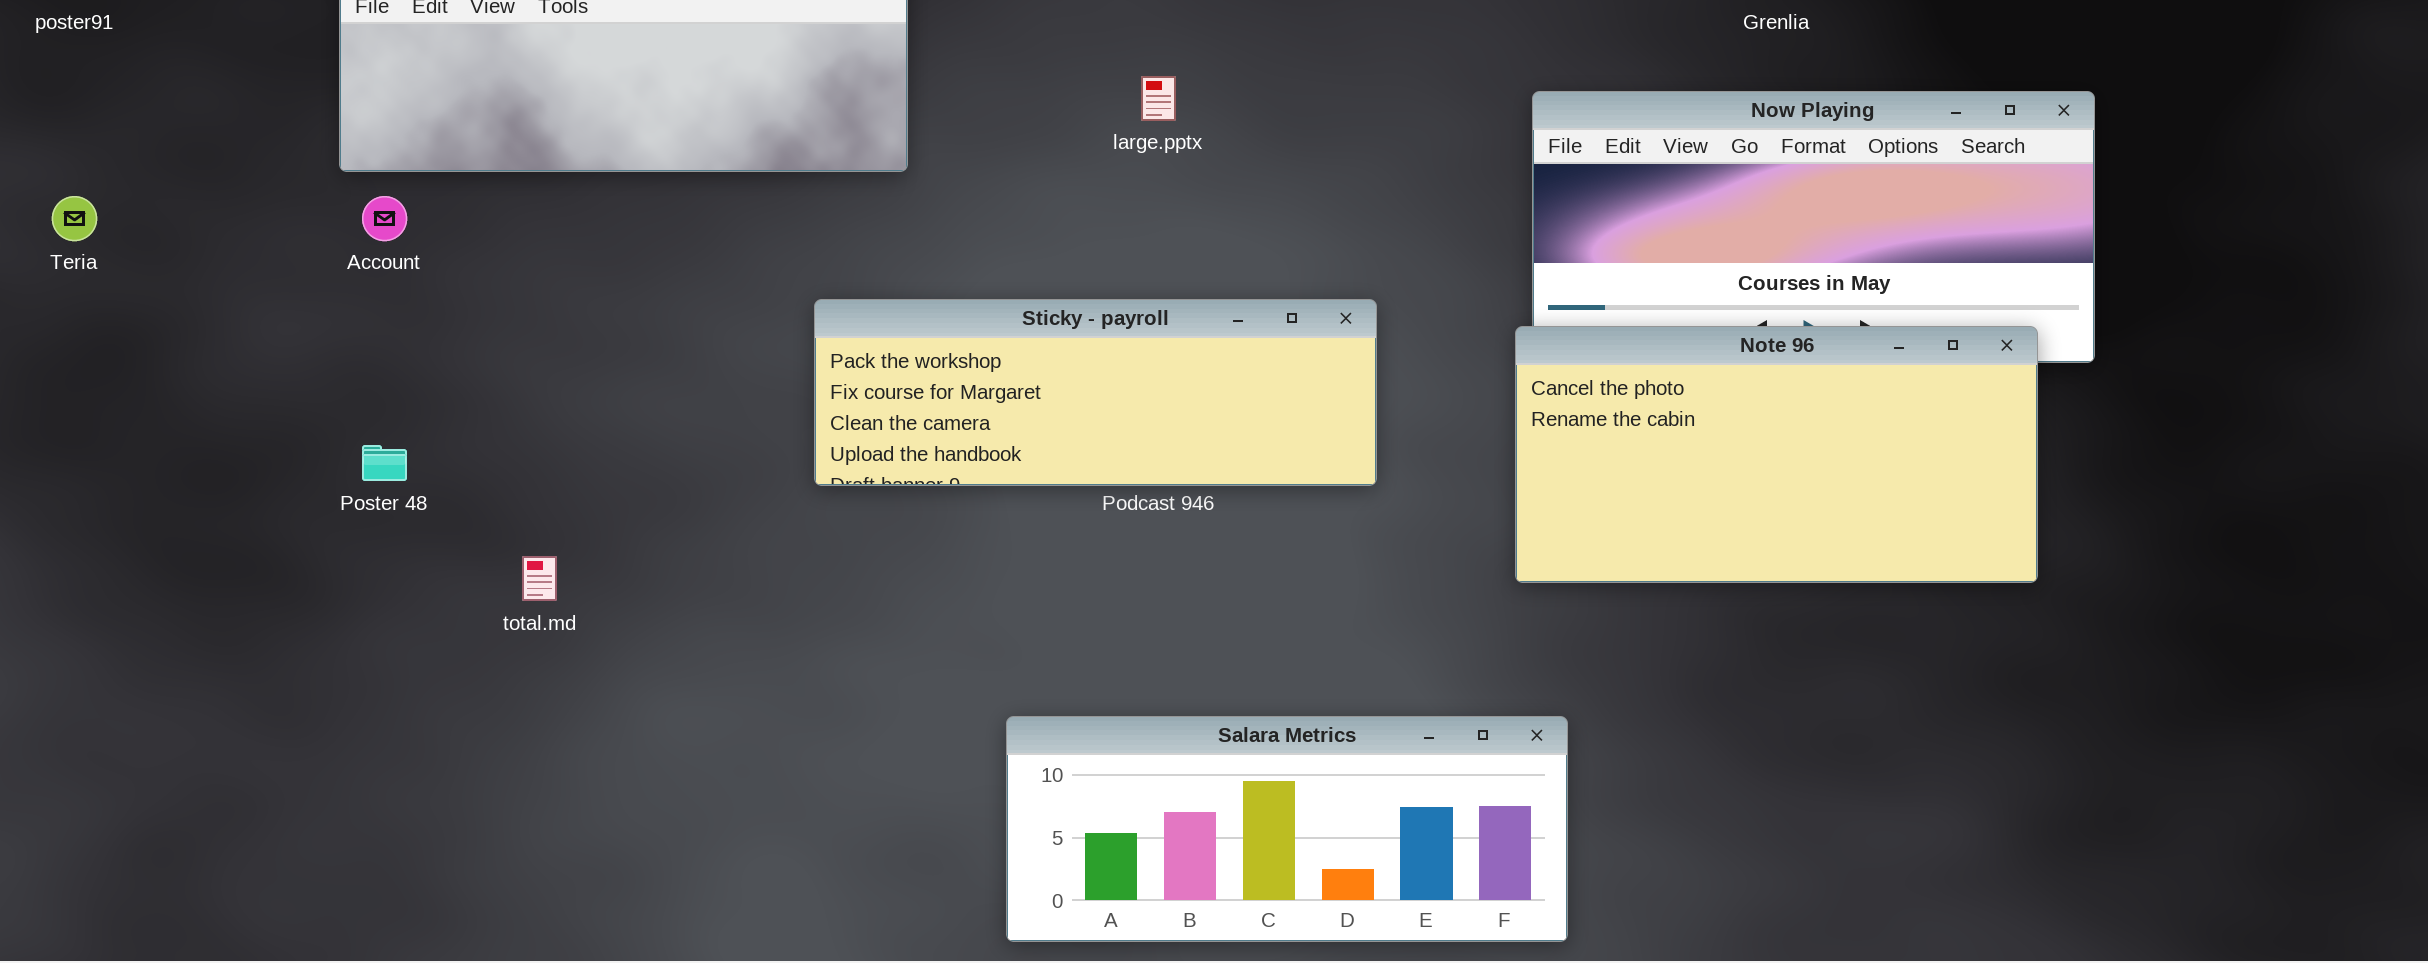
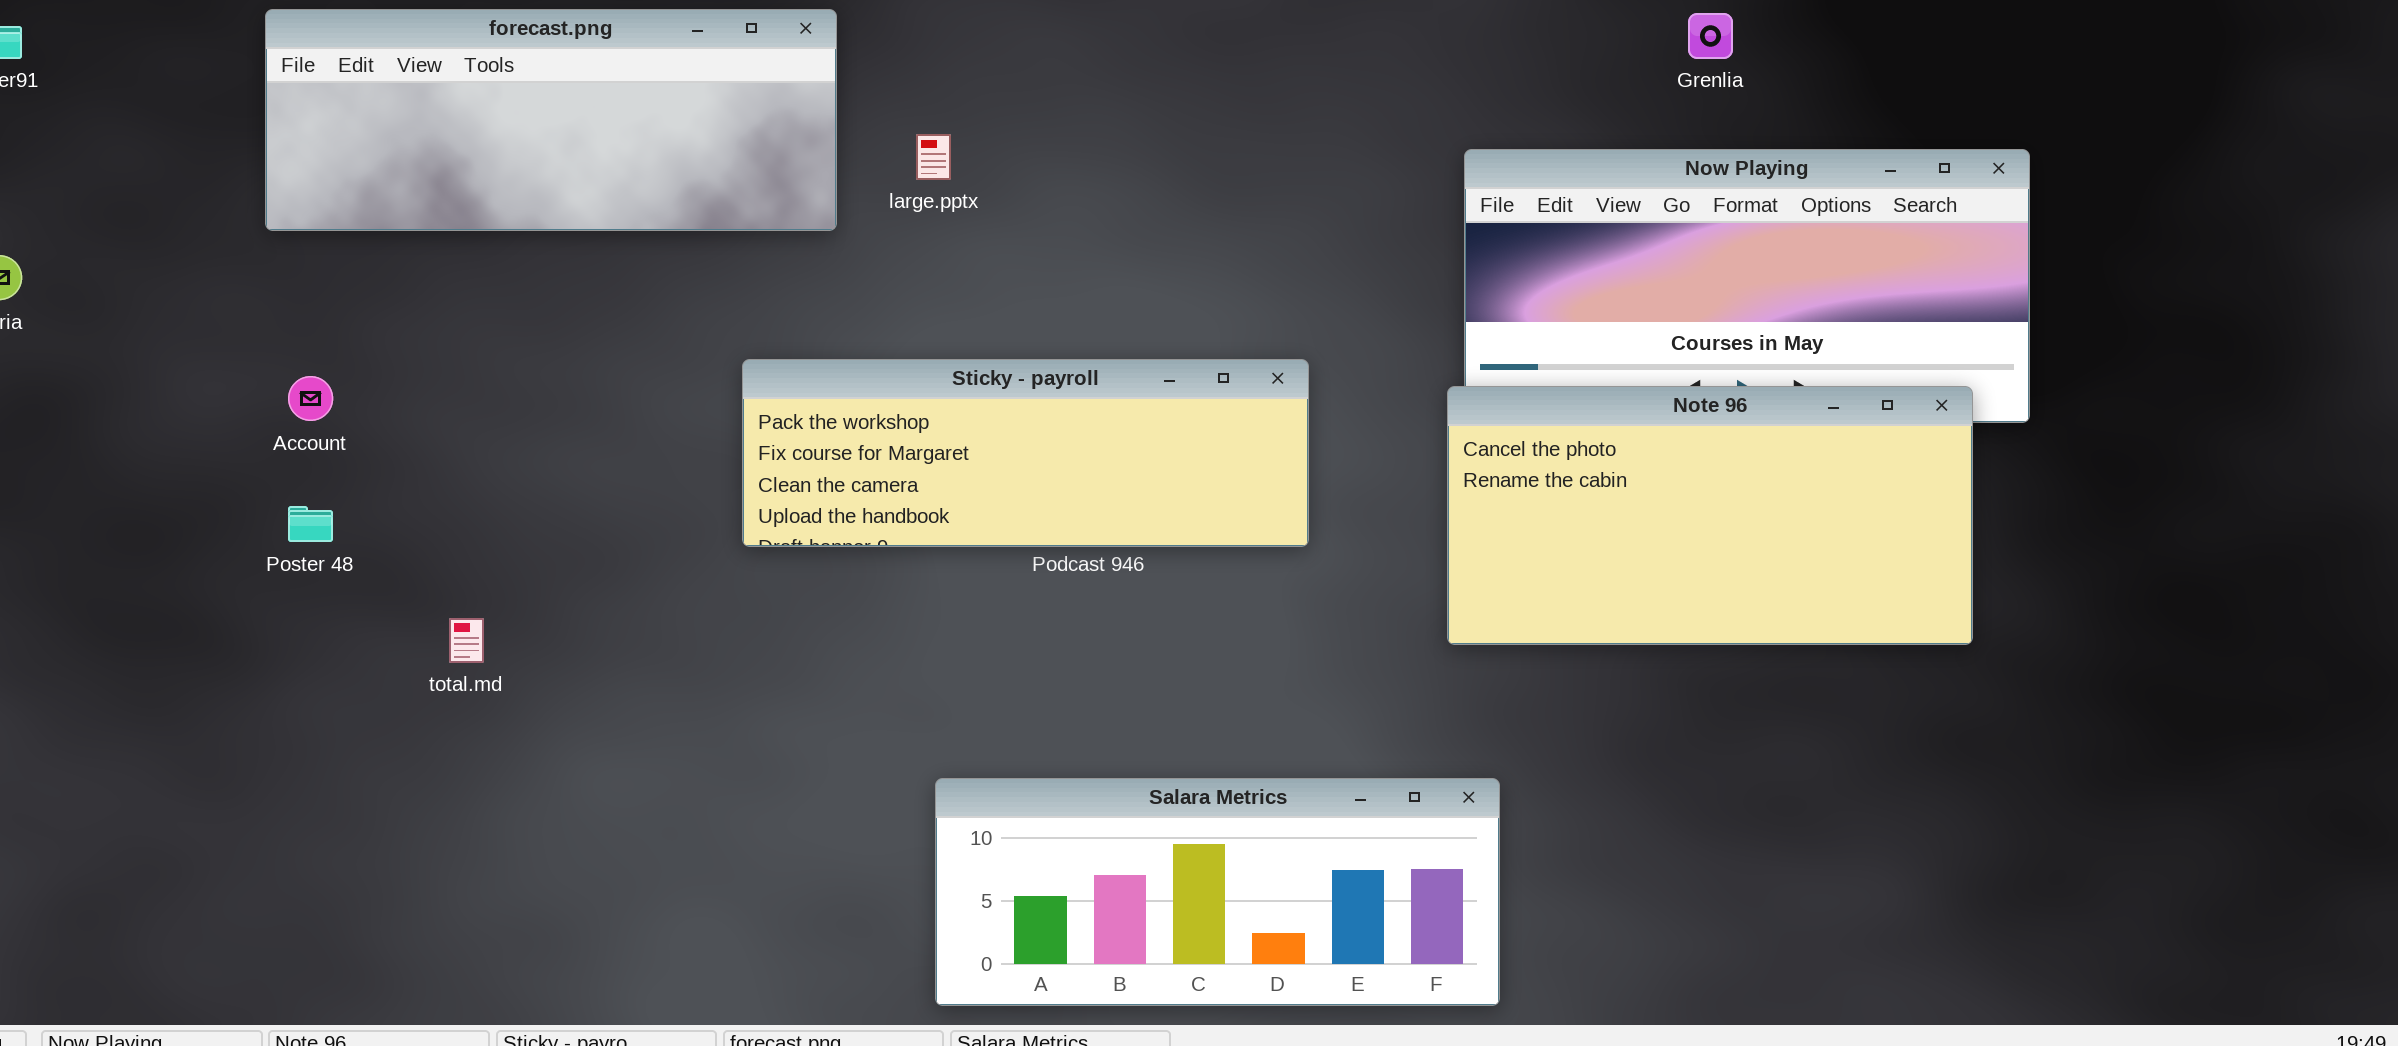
large.pptx: [1141,76,1176,121] -> [916,134,951,180], moved
Account: [362,196,407,241] -> [288,376,333,421], moved

